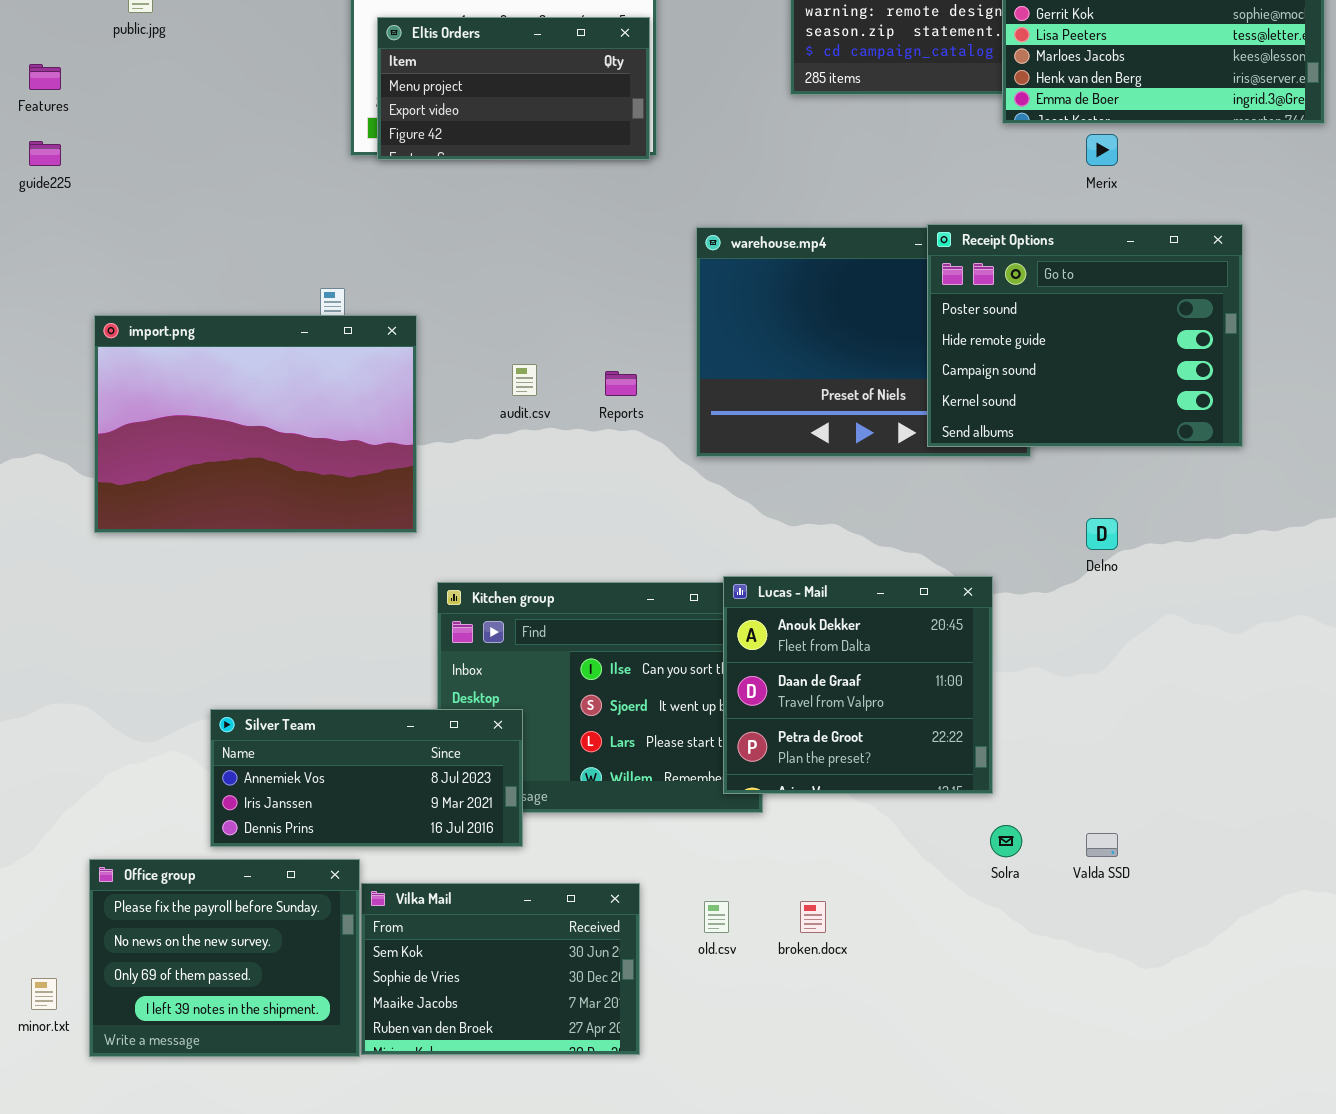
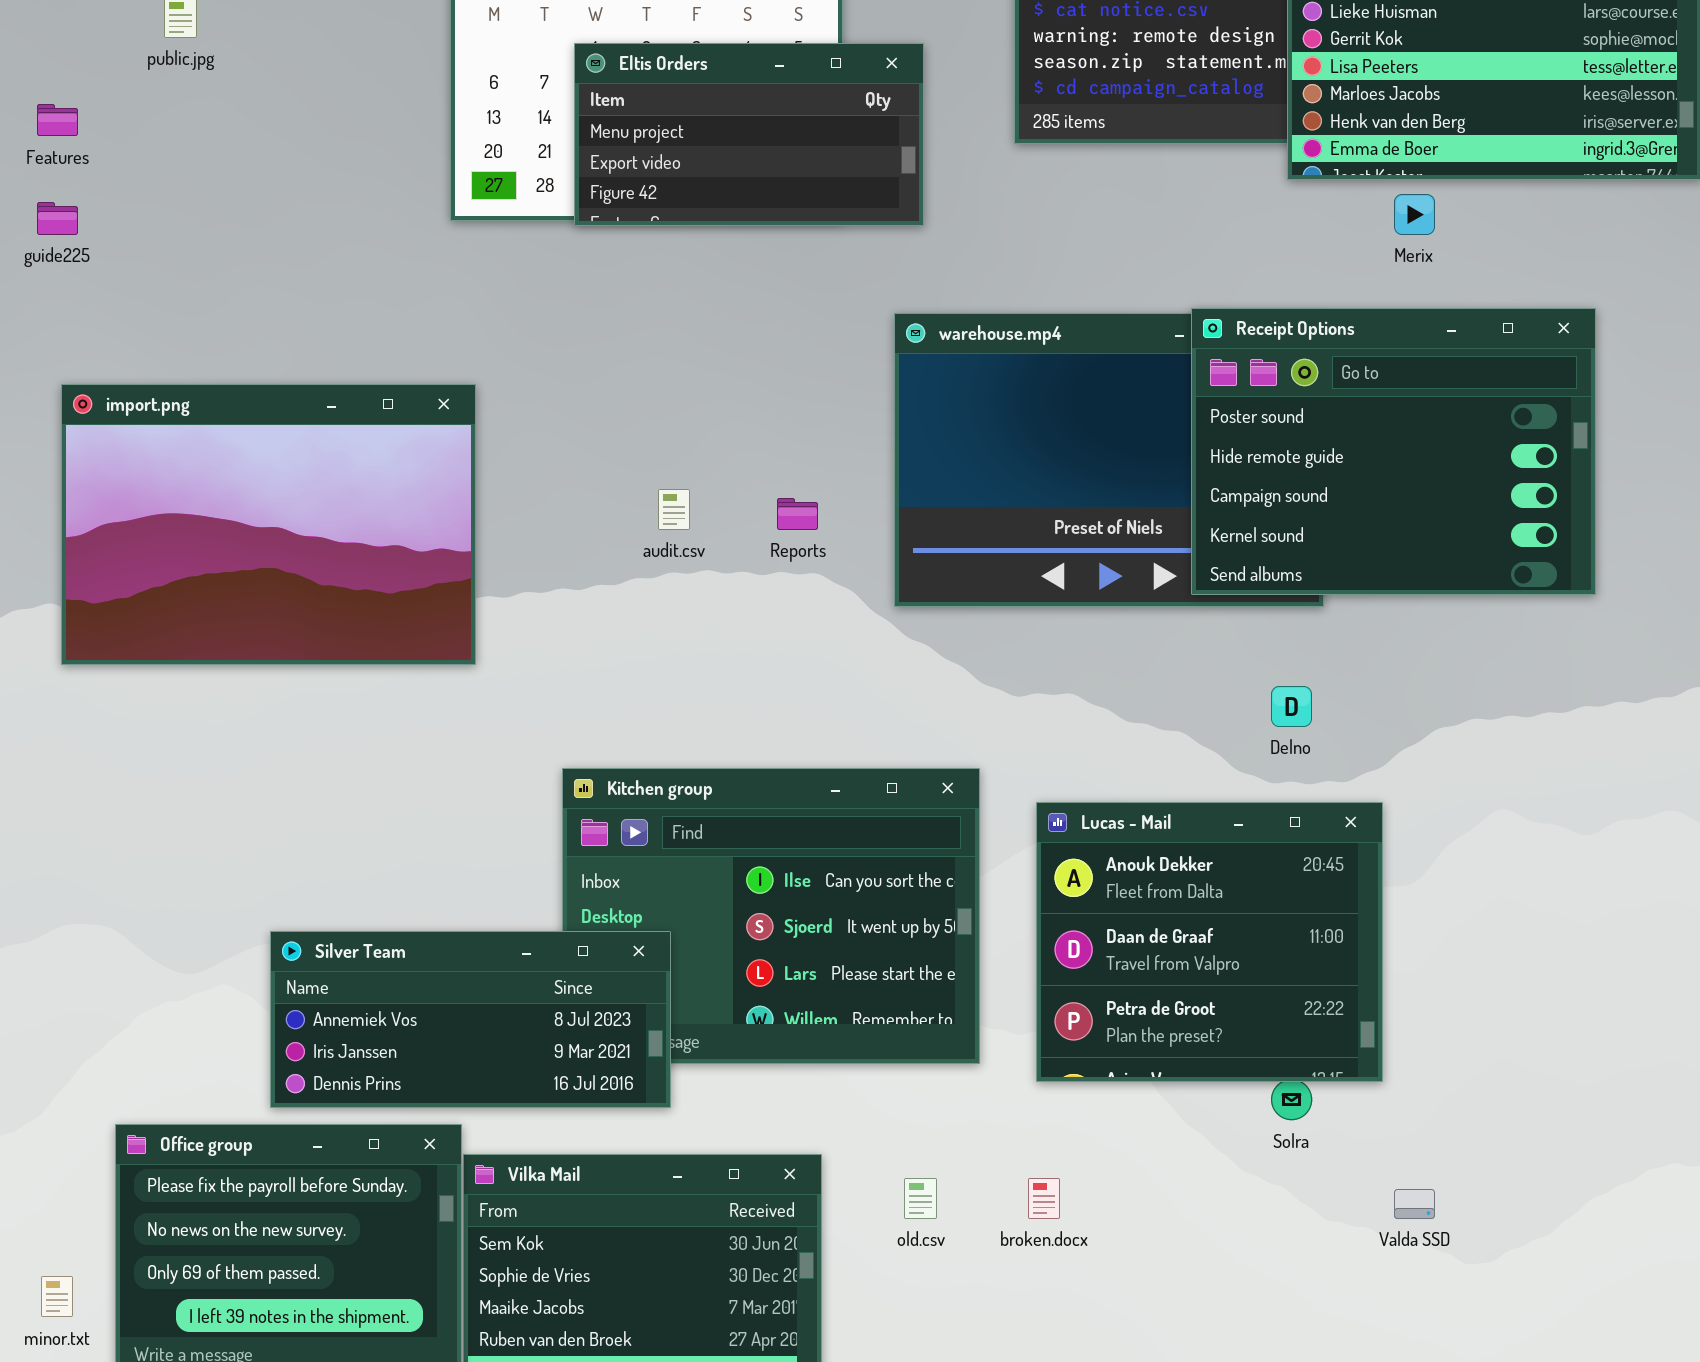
Eltis Orders: [377,17,650,160] -> [574,43,924,226], moved
import.png: [94,315,417,533] -> [61,384,476,665], moved
Delno: [1086,518,1118,550] -> [1271,686,1312,727], moved
Lucas - Mail: [723,576,993,794] -> [1036,802,1383,1082], moved
Valda SSD: [1086,833,1118,857] -> [1394,1189,1435,1219], moved

